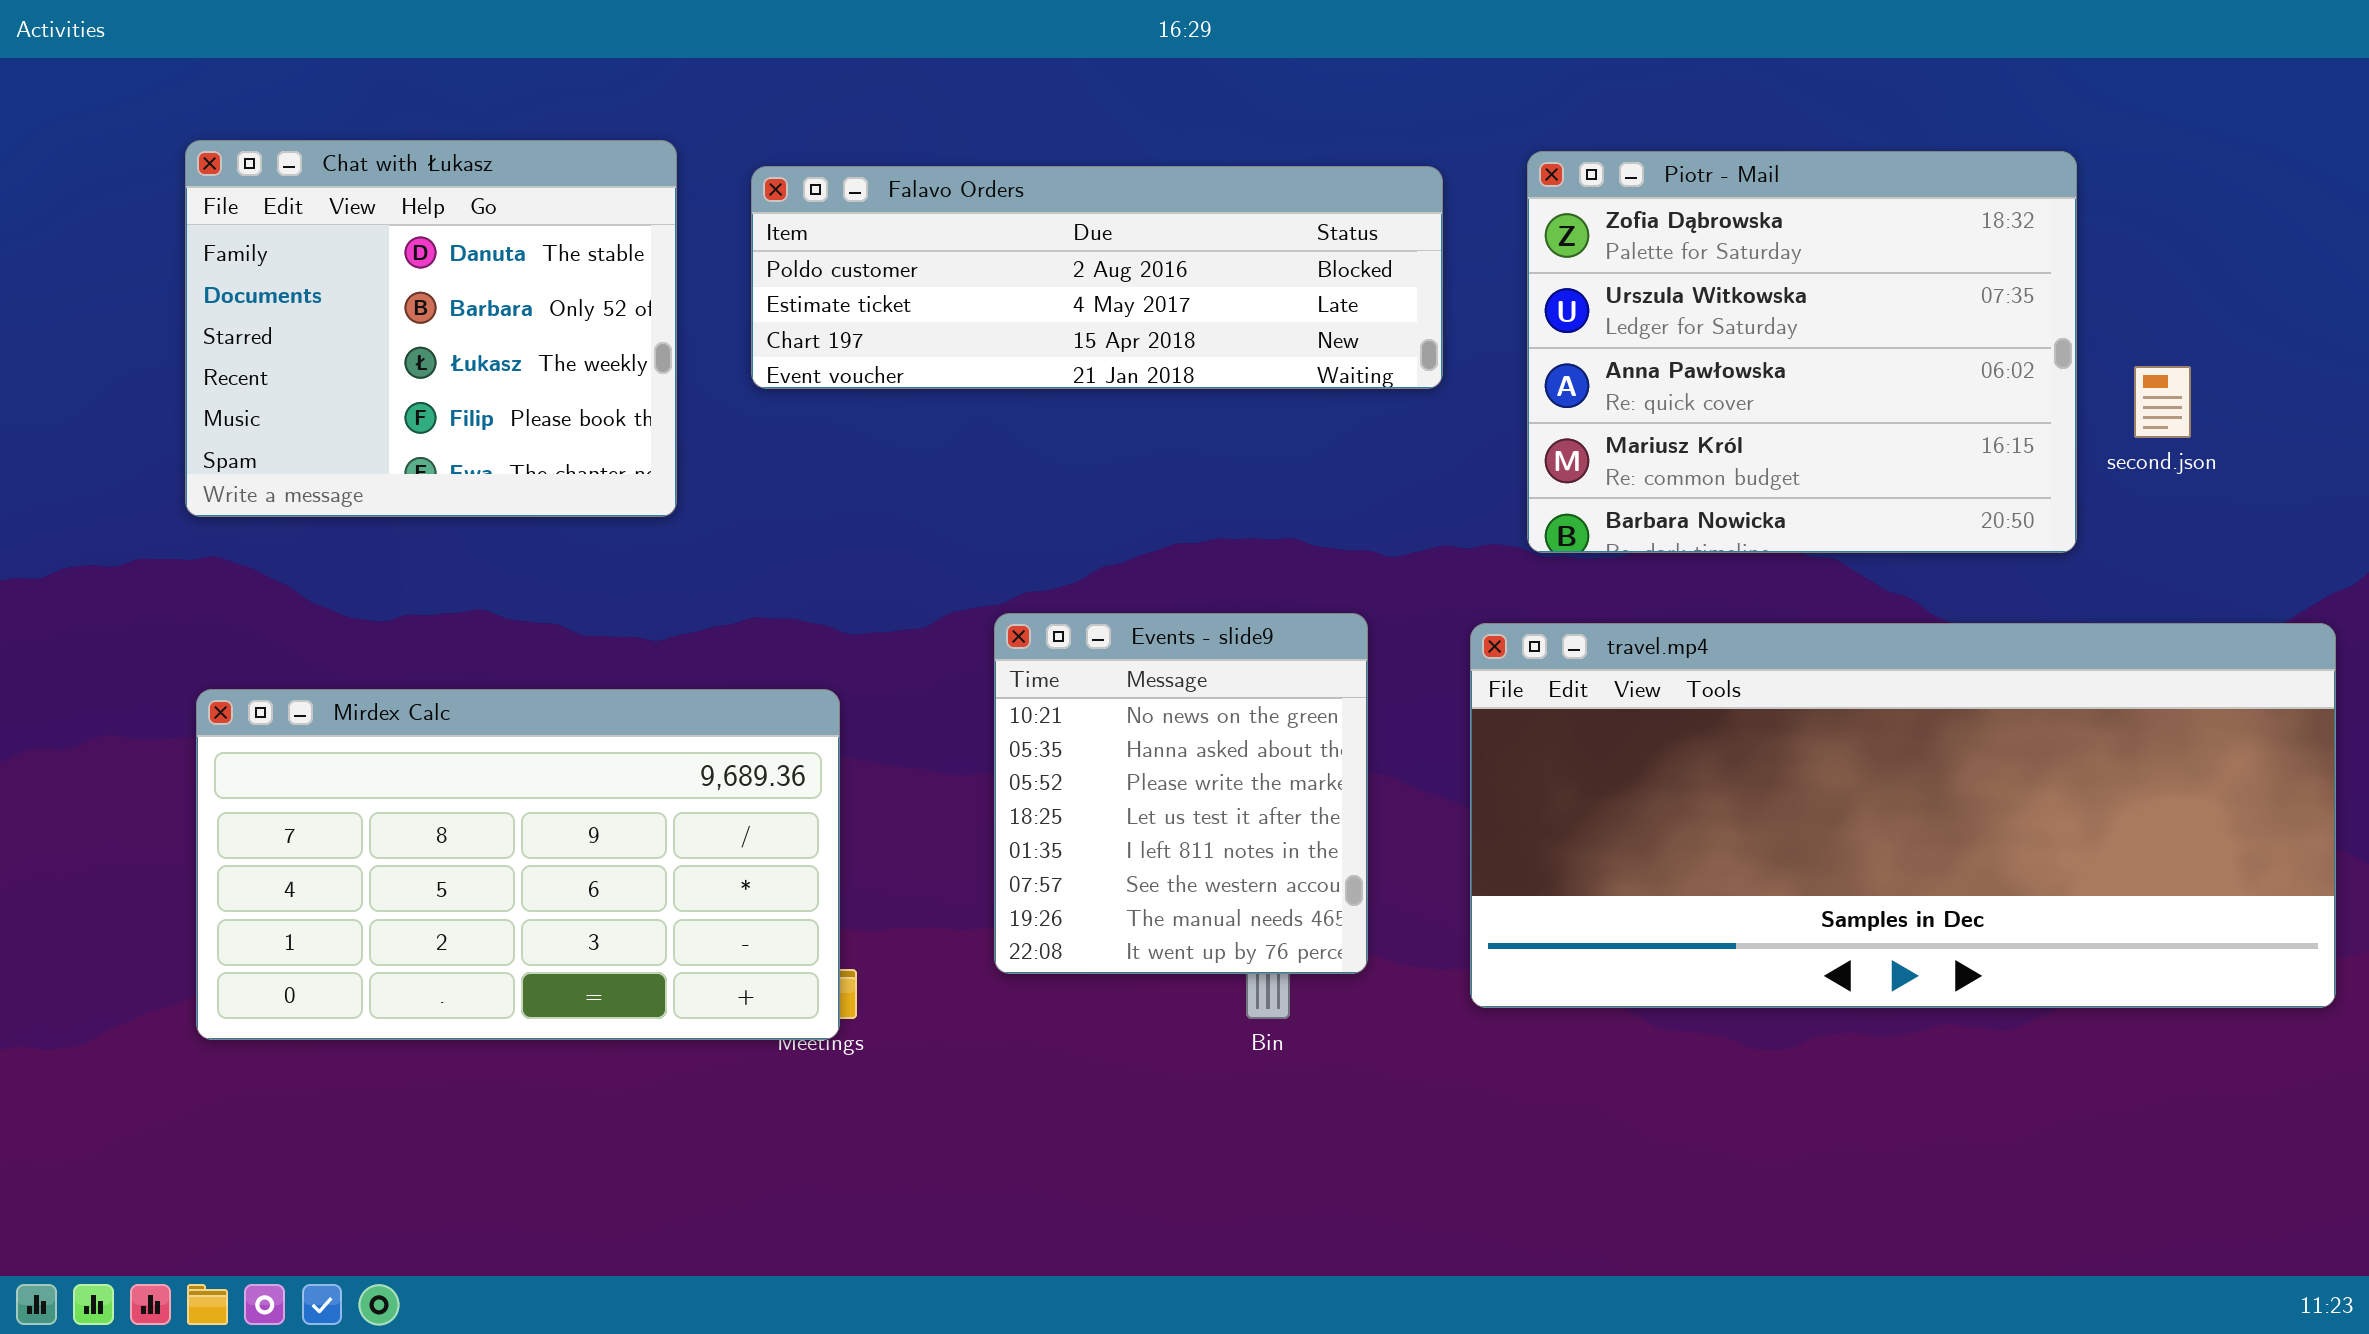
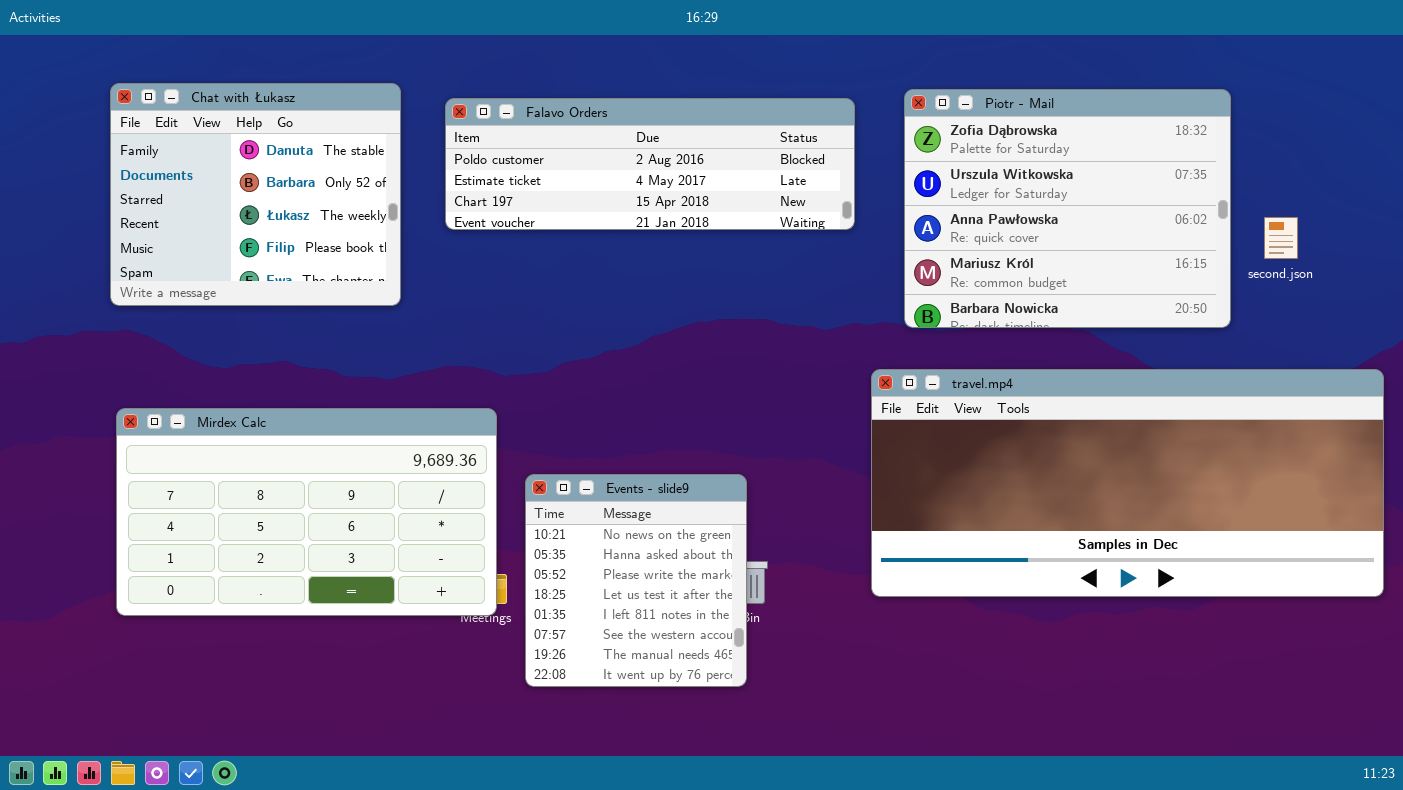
Events - slide9: [994,613,1368,974] -> [525,474,747,687], moved

